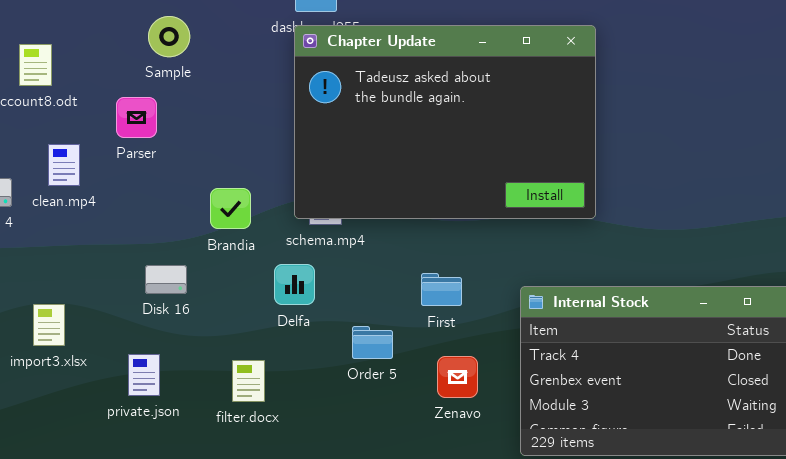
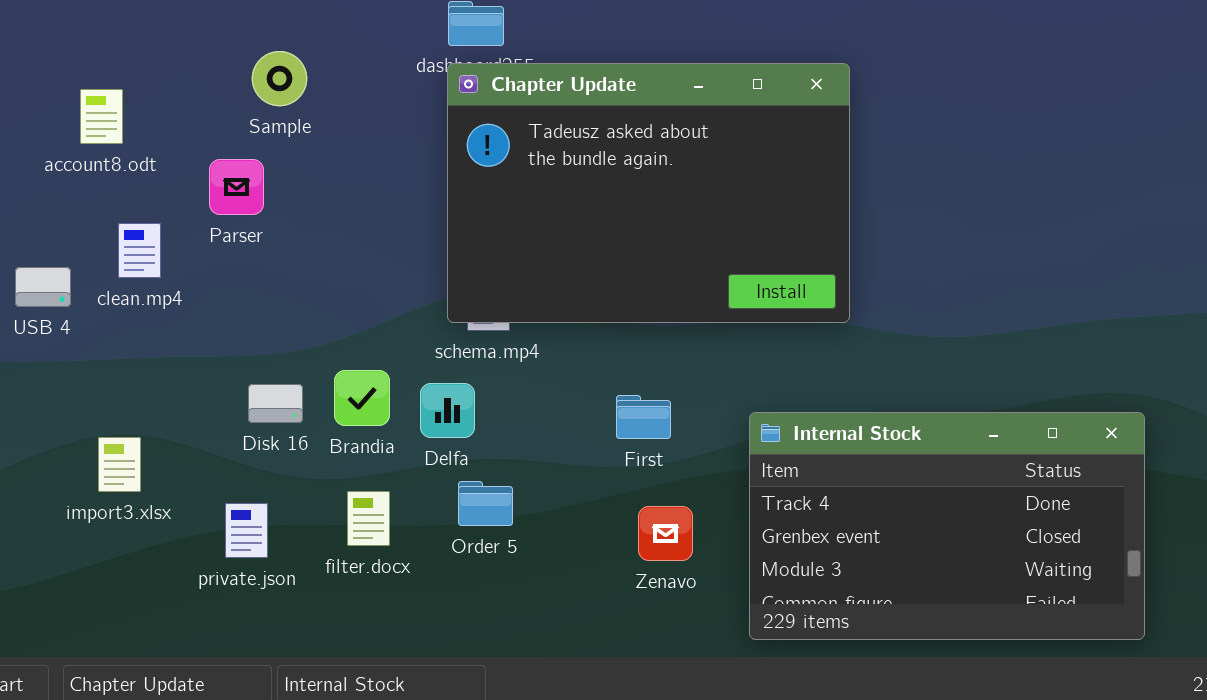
Brandia: [210,188,251,229] -> [334,370,390,426], moved
Order 5: [352,326,393,359] -> [458,481,513,526], moved
filter.docx: [232,360,265,402] -> [347,491,390,546], moved

